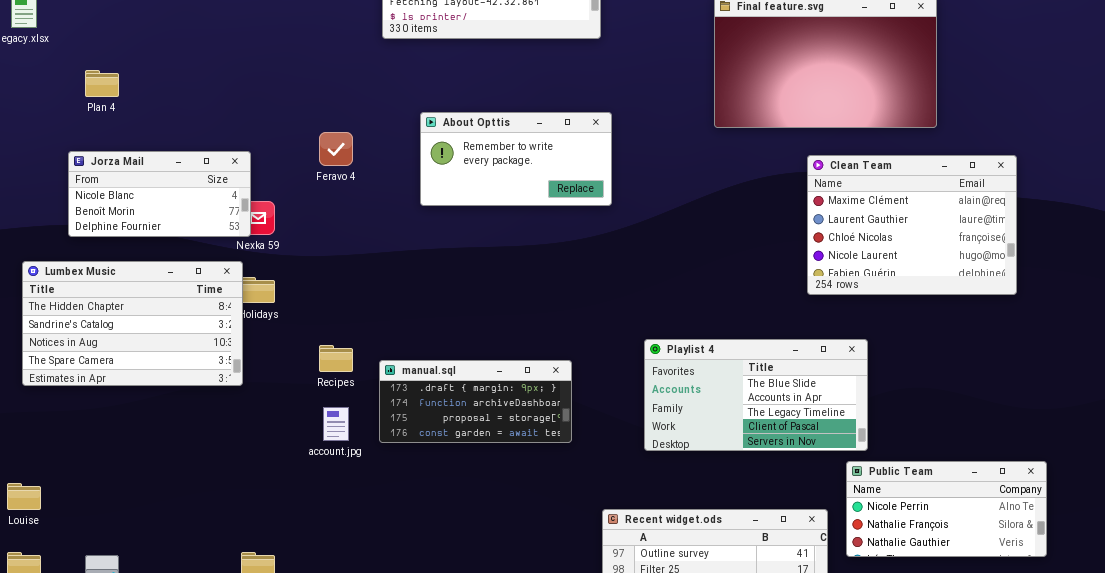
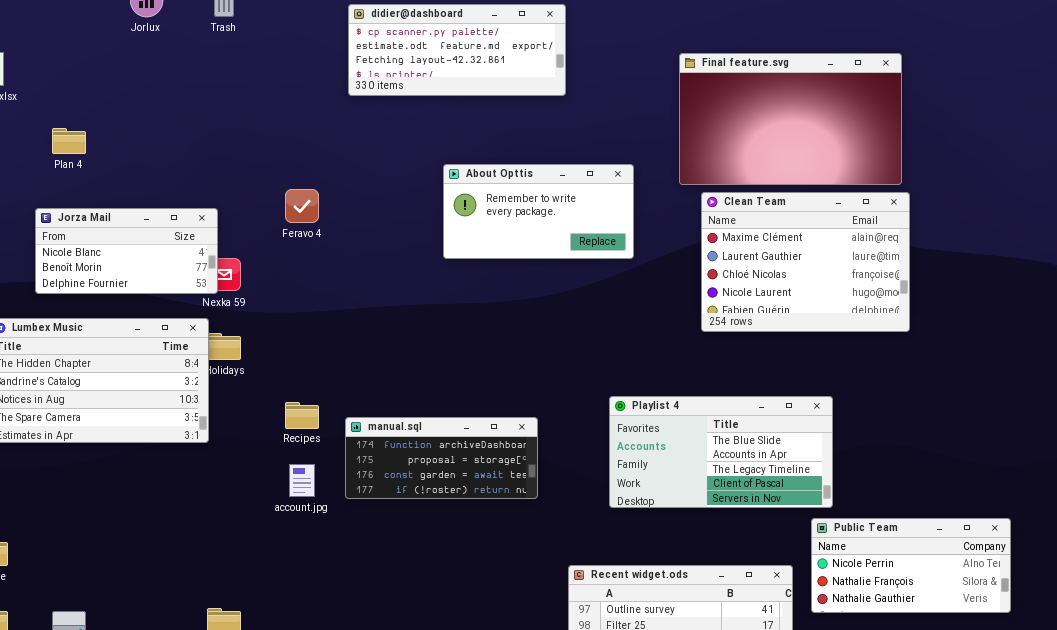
About Opttis: [420,112,612,206] -> [443,164,634,259], moved
Clean Team: [807,155,1017,295] -> [701,192,910,332], moved
manual.sql: [379,360,572,443] -> [345,417,538,499], scrolled down 1 row

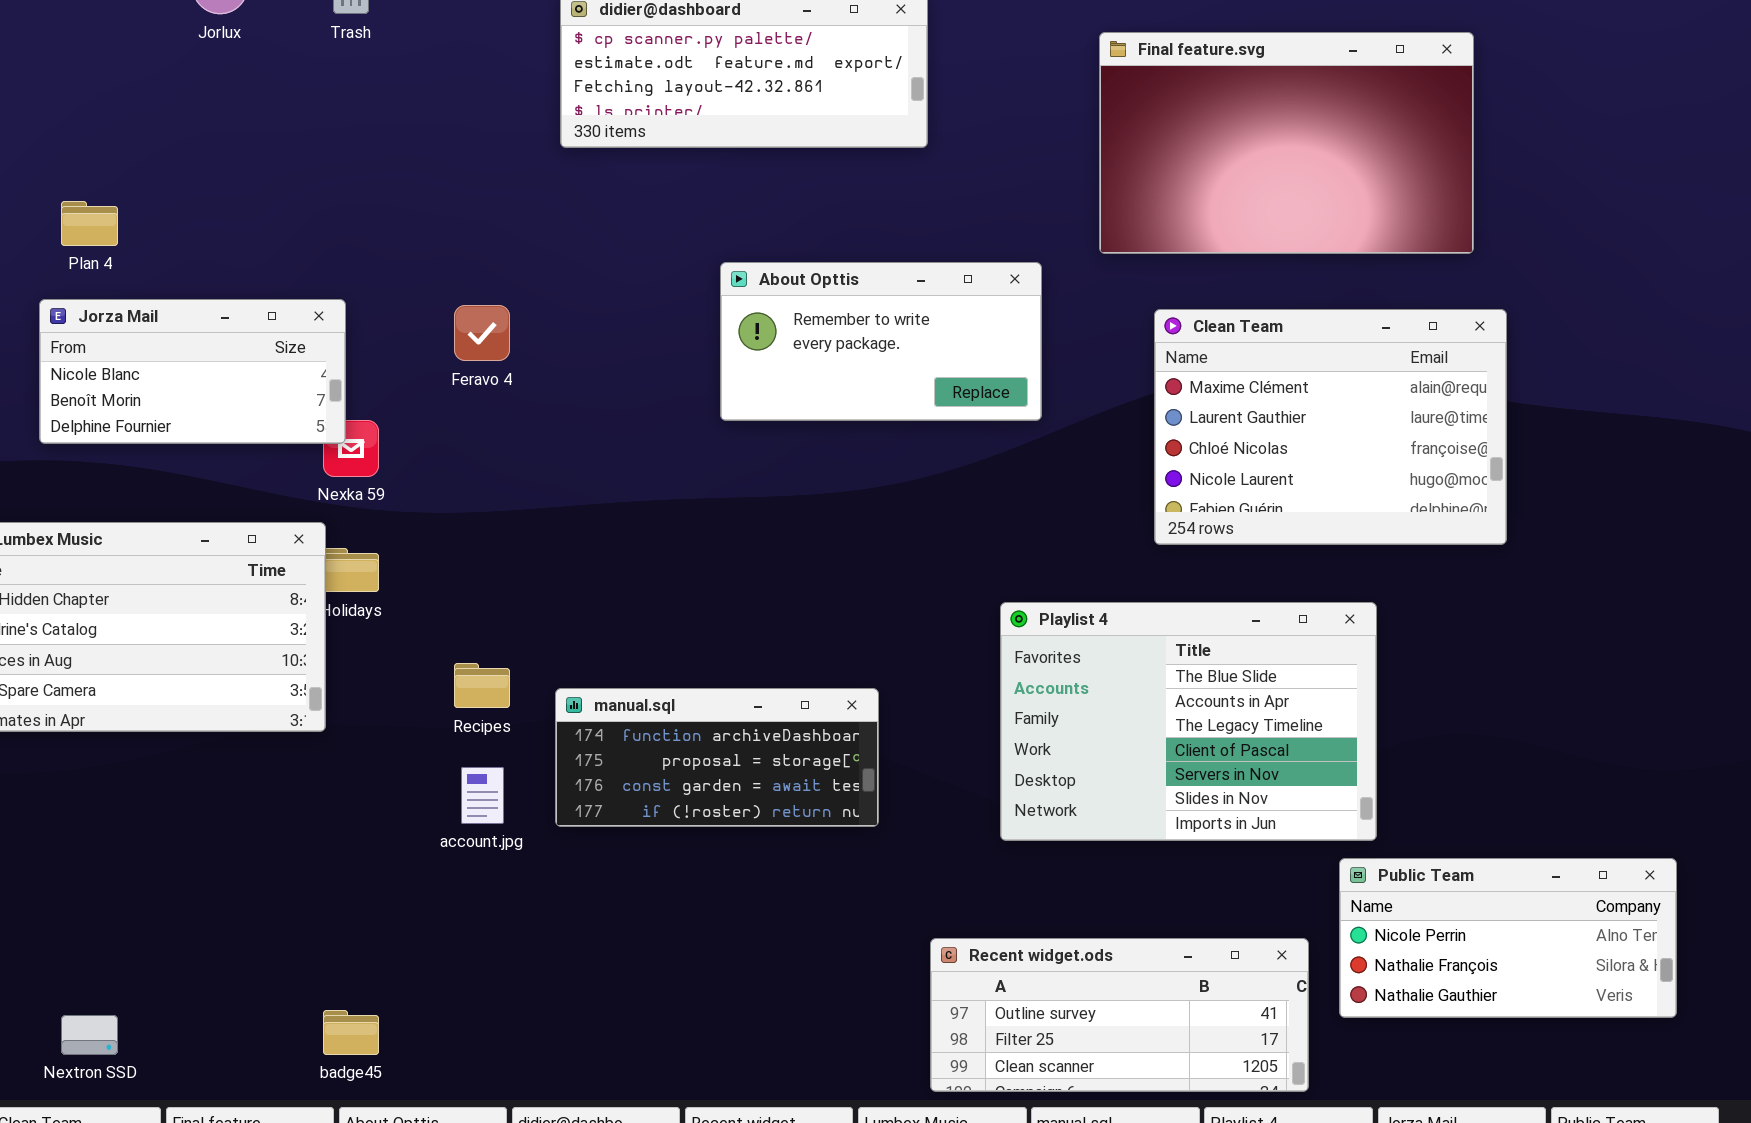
Final feature.svg: [679,53,902,185] -> [1099,32,1474,254], moved
Jorza Mail: [35,208,218,294] -> [39,299,346,444], moved
Playlist 4: [609,396,833,508] -> [1000,602,1377,841], resized

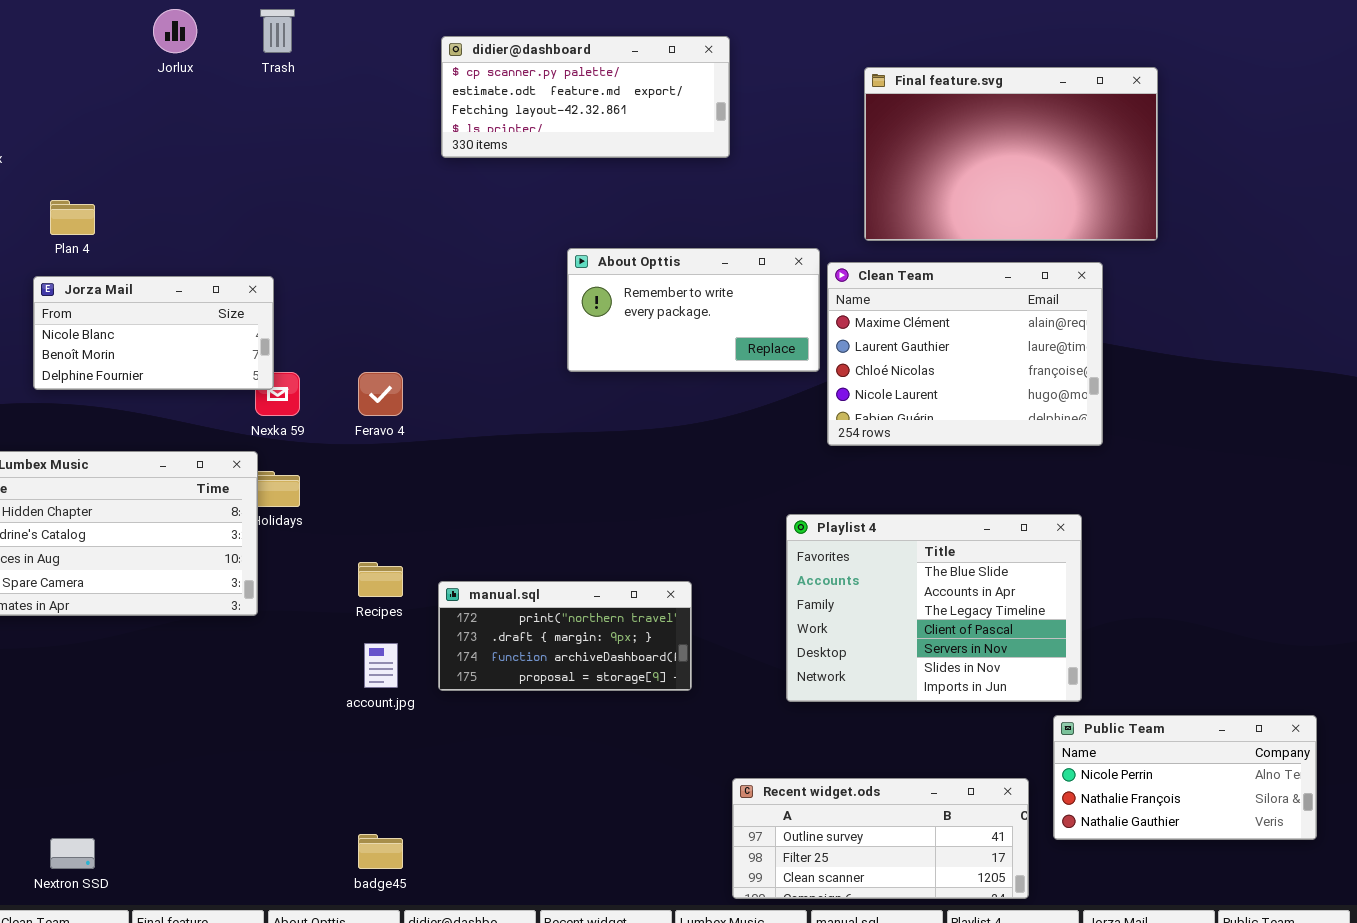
Feravo 4: [454,305,510,361] -> [358,372,403,416], moved
Clean Team: [1154,309,1507,545] -> [827,262,1103,446], moved
manual.sql: [555,688,879,827] -> [438,581,692,691], scrolled up 2 rows
badge45: [323,1010,379,1055] -> [358,834,403,869], moved

